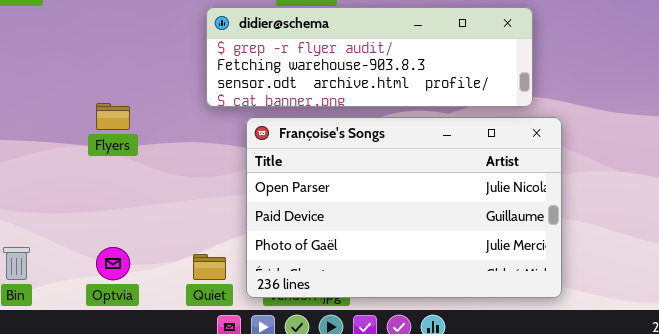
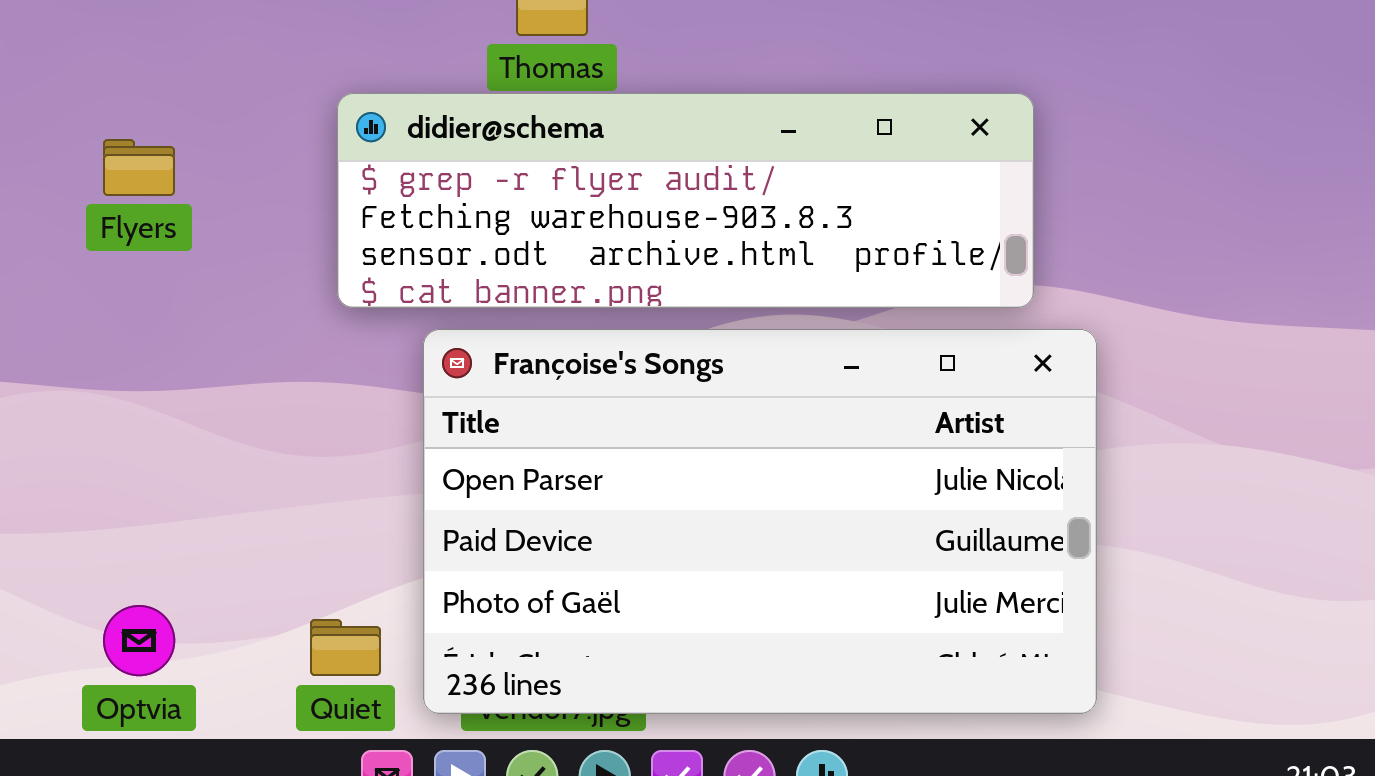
Flyers: [96,103,130,130] -> [103,139,175,196], moved

